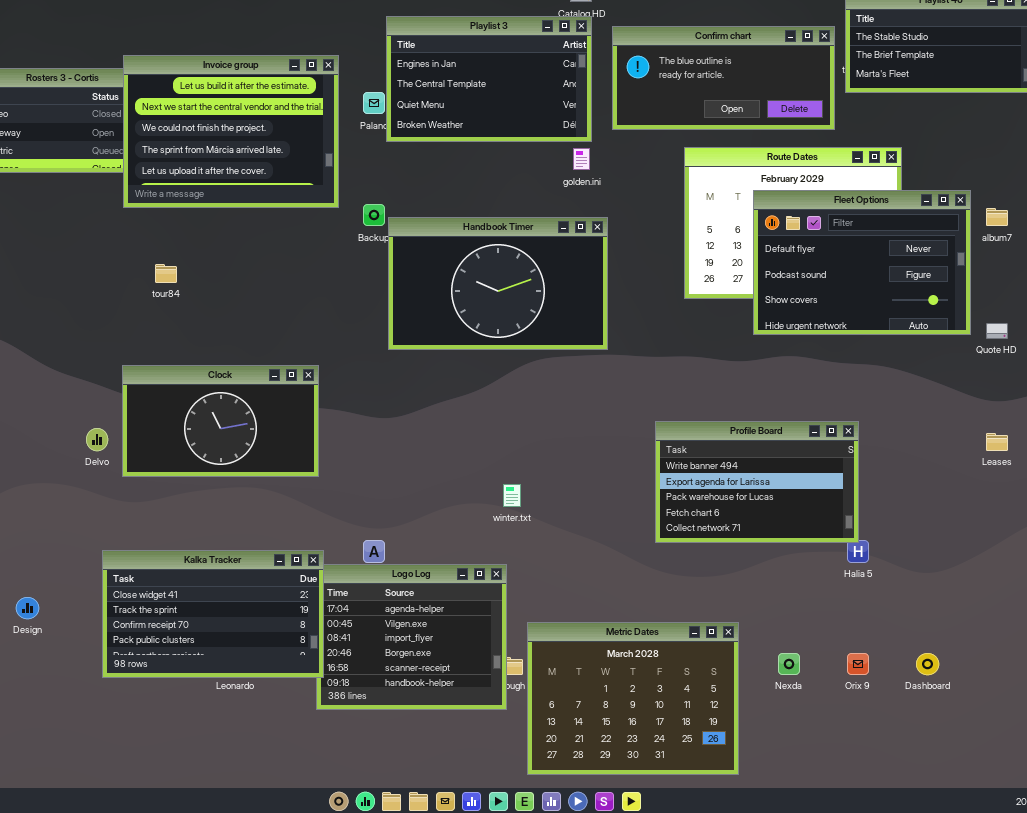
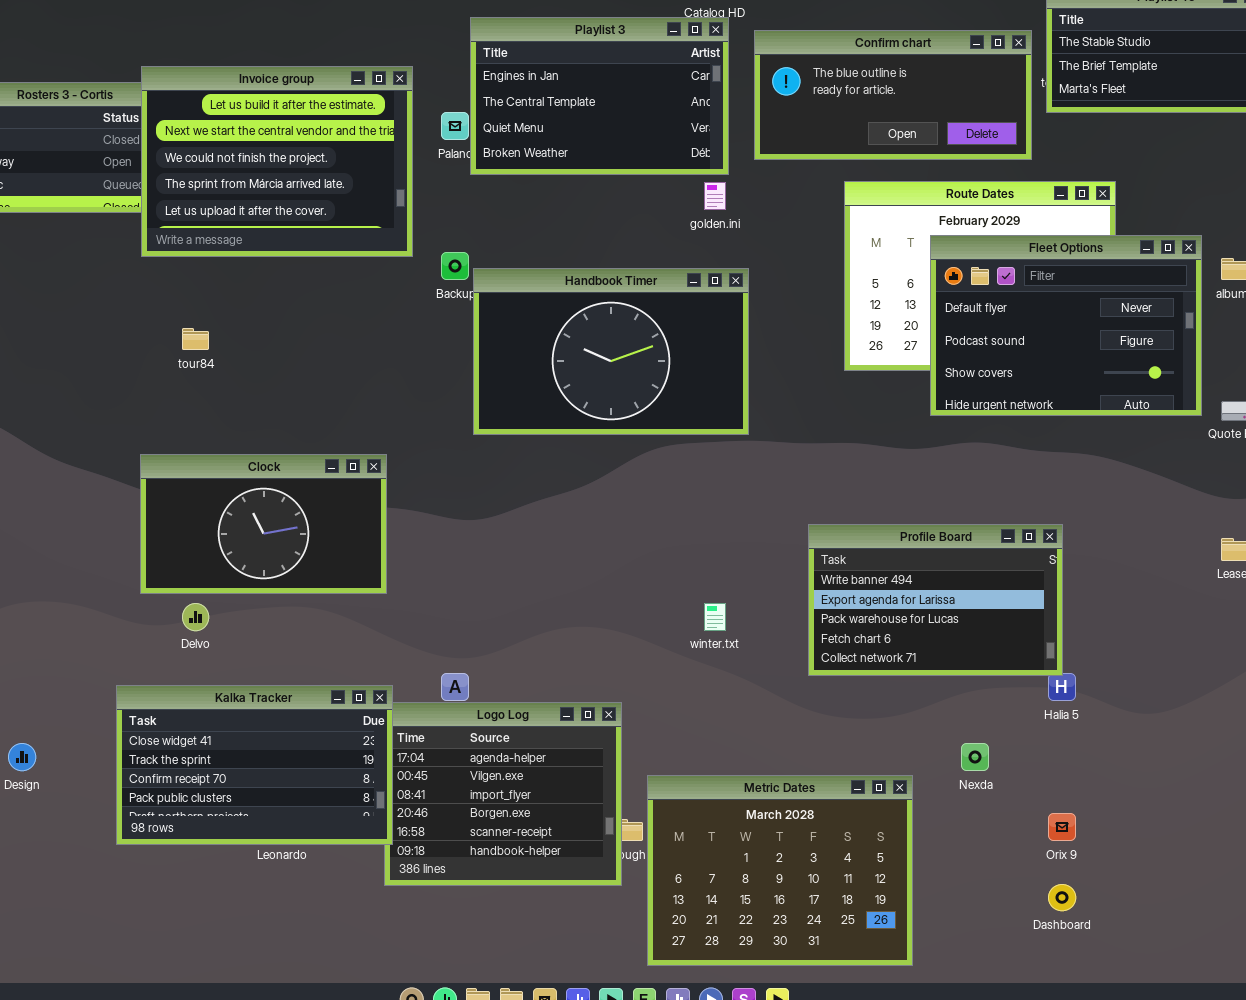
Delvo: [86,428,108,451] -> [182,603,209,631], moved
winter.txt: [503,484,521,507] -> [704,603,726,631], moved
Nexda: [778,653,800,675] -> [961,743,989,771], moved
Dashboard: [916,653,939,675] -> [1048,884,1076,911], moved

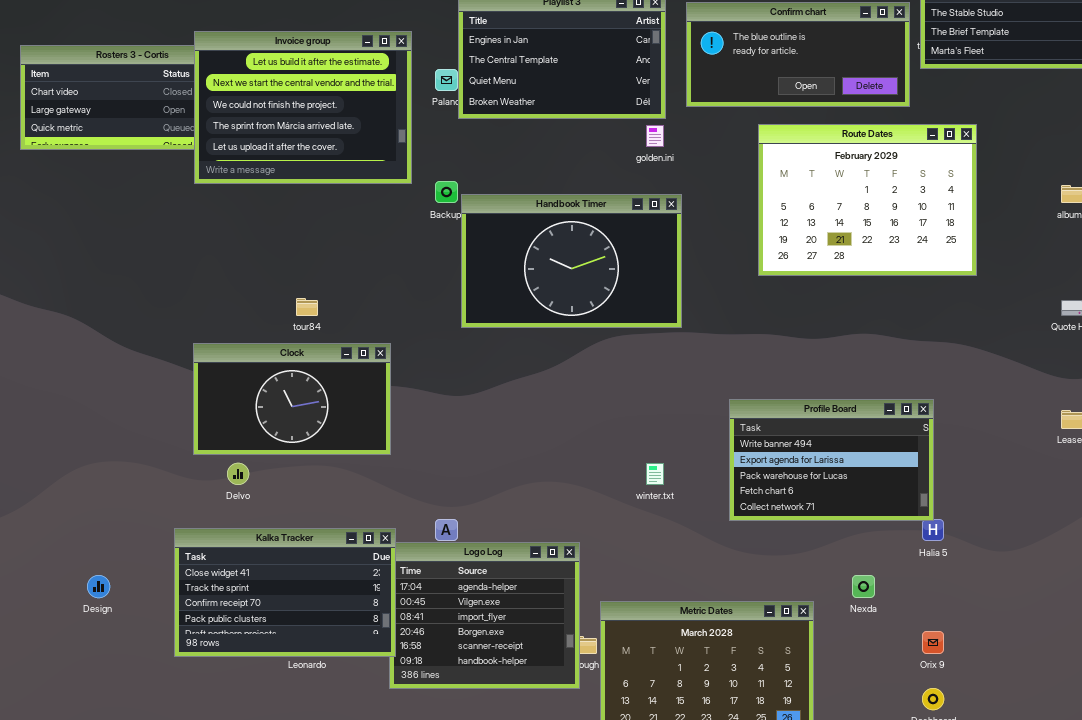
Fleet Options: [930,235,1202,416] -> none, closed
tour84: [182,328,209,350] -> [296,298,318,316], moved

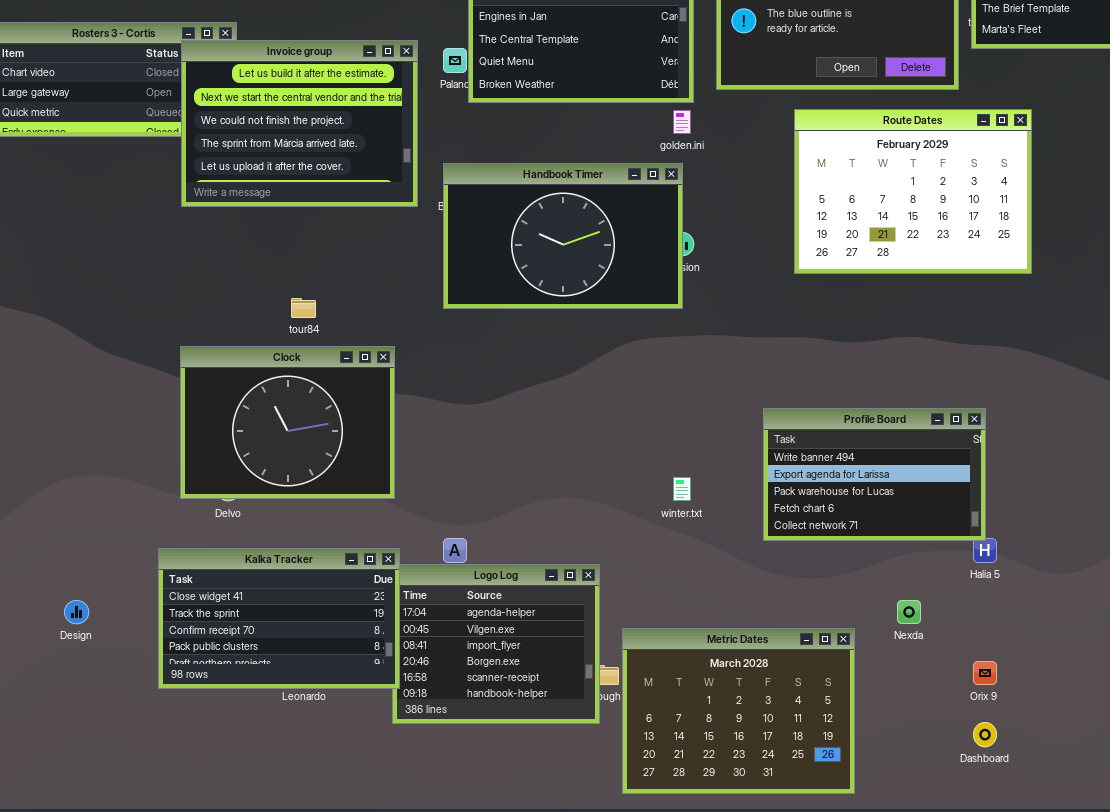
Invoice group: [194,31,412,184] -> [181,40,418,207], moved
Handbook Timer: [461,194,682,328] -> [443,163,683,309], moved
Clock: [193,343,391,455] -> [180,346,395,499], resized

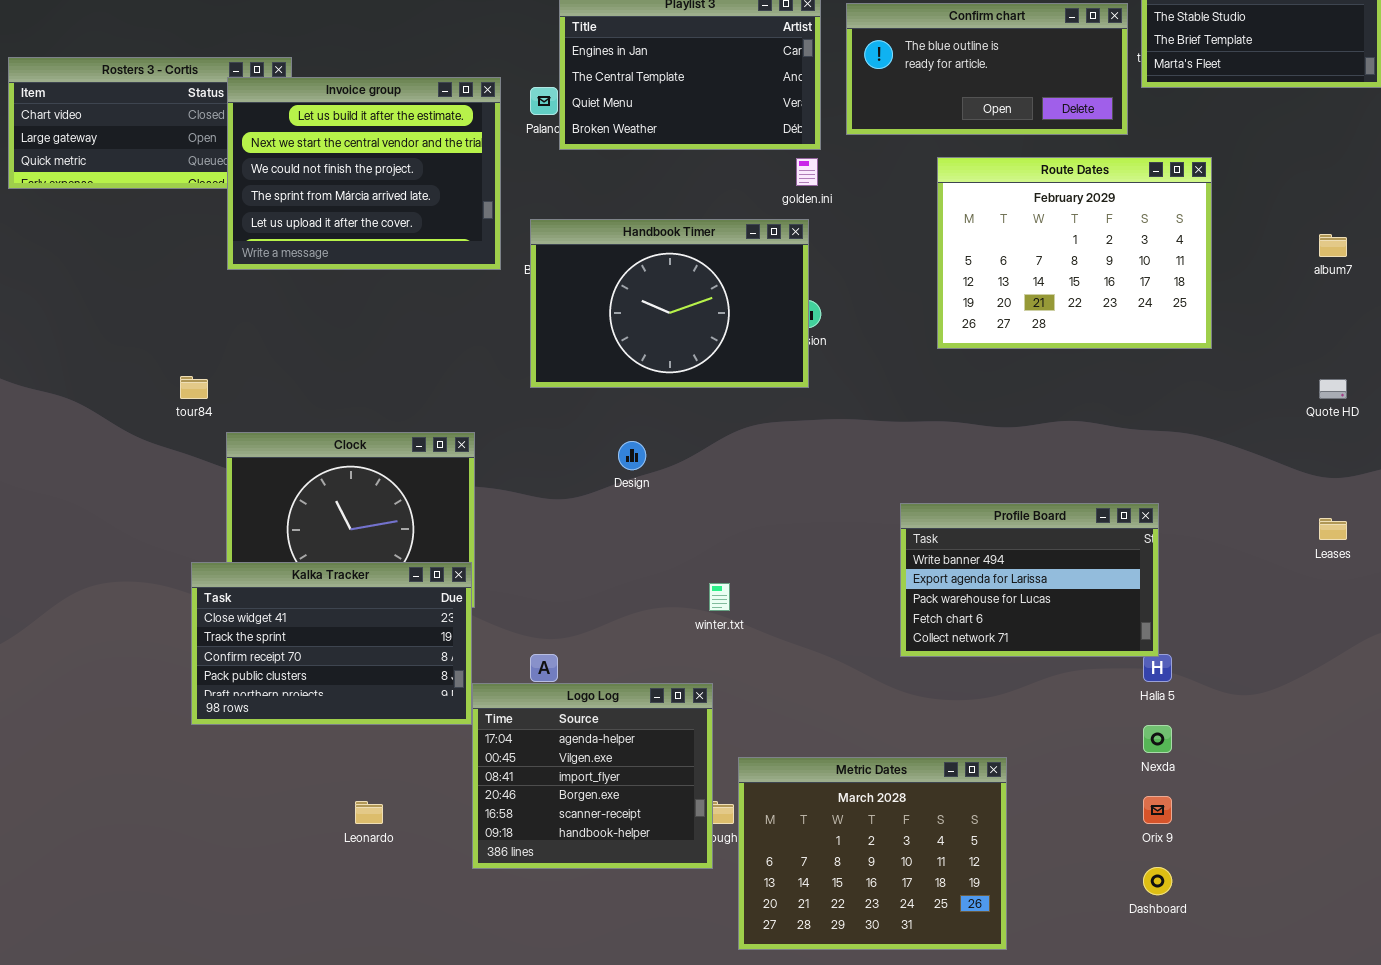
tour84: [291,298,316,318] -> [180,376,208,399], moved
winter.txt: [673,477,691,501] -> [709,583,730,611], moved
Kalka Tracker: [158,548,400,689] -> [191,562,472,725], moved
Design: [64,600,89,624] -> [618,441,646,470], moved
Nexda: [897,600,921,624] -> [1143,725,1172,753], moved

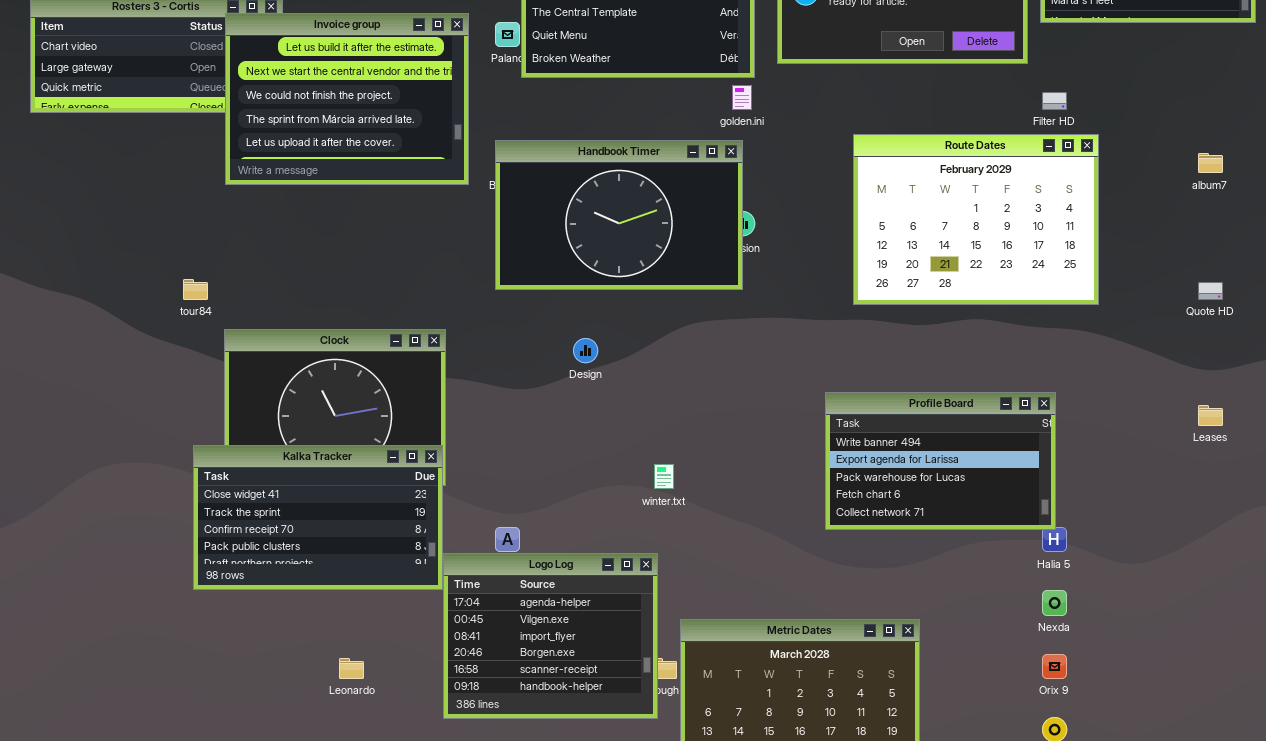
Route Dates: [937,157,1212,349] -> [853,134,1099,305], moved

